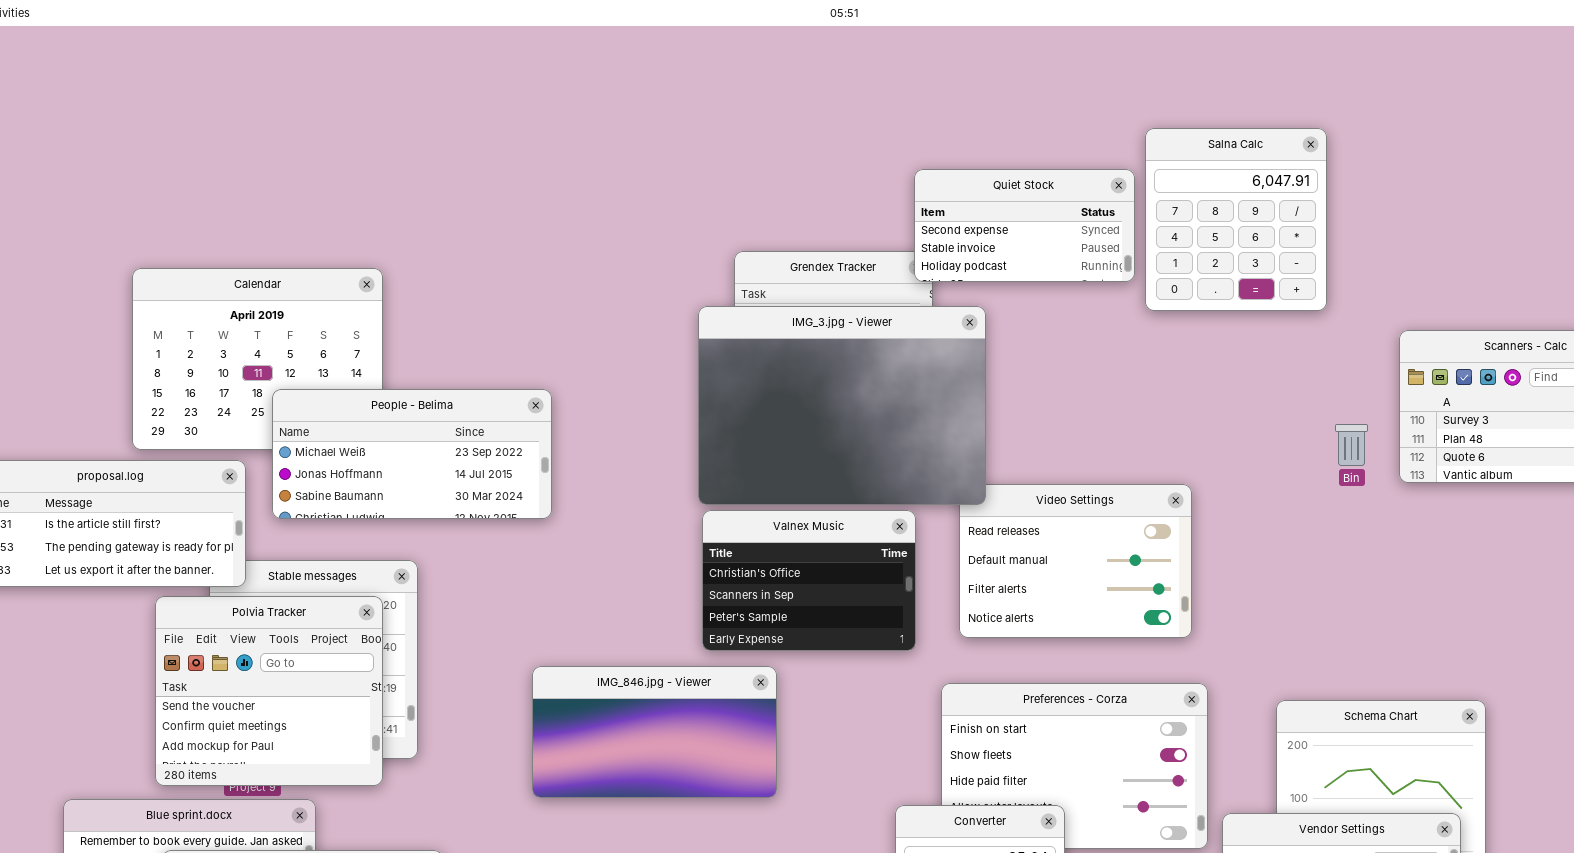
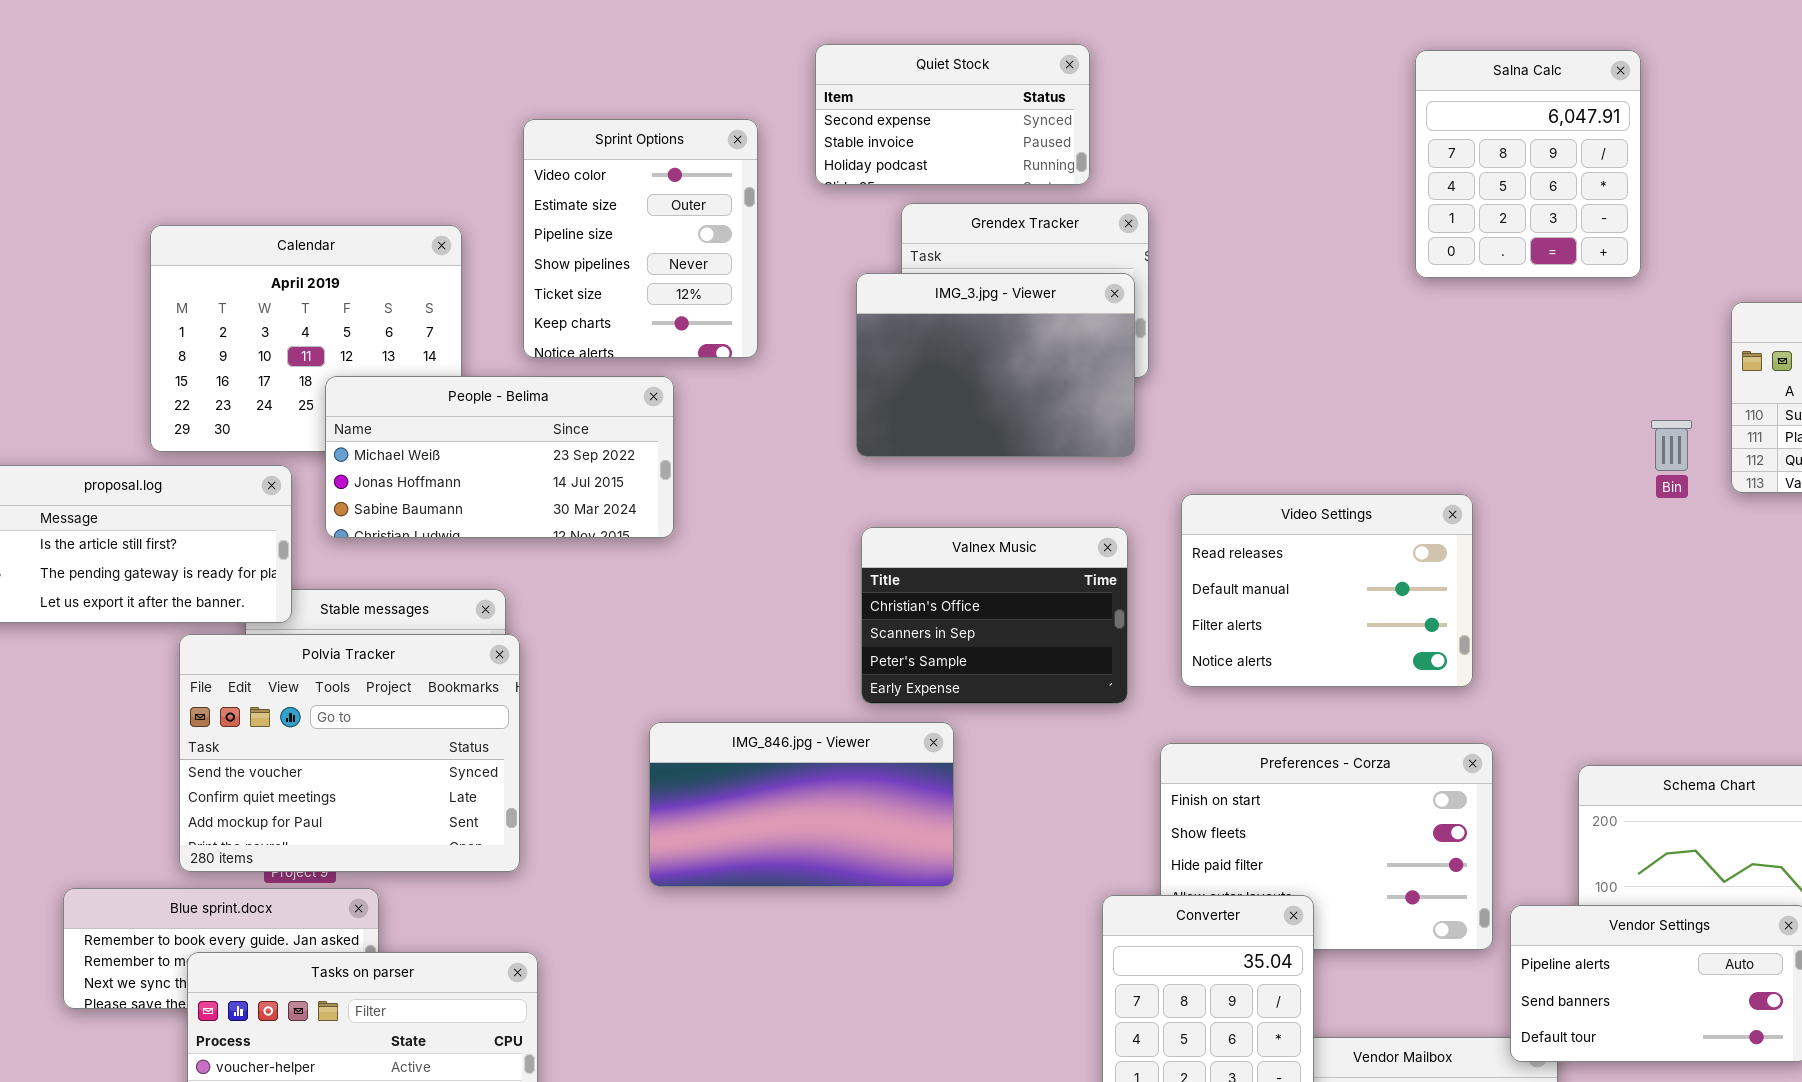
Quiet Stock: [914,169,1135,282] -> [815,44,1090,185], moved
Sprint Options: none -> [523,119,758,358], opened
IMG_3.jpg - Viewer: [698,306,986,505] -> [856,273,1135,457], resized
Polvia Tracker: [155,596,383,786] -> [179,634,520,872], resized

